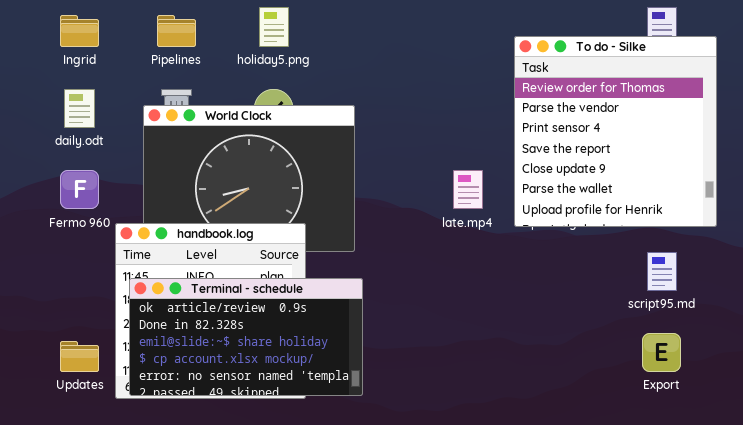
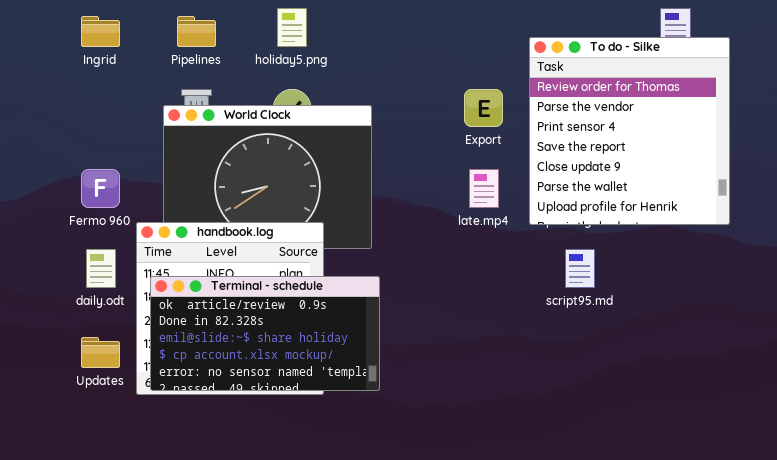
daily.odt: [64,89,95,128] -> [86,249,116,288], moved
script95.md: [647,252,677,291] -> [565,249,595,288], moved
Export: [642,333,681,372] -> [464,89,503,127], moved

